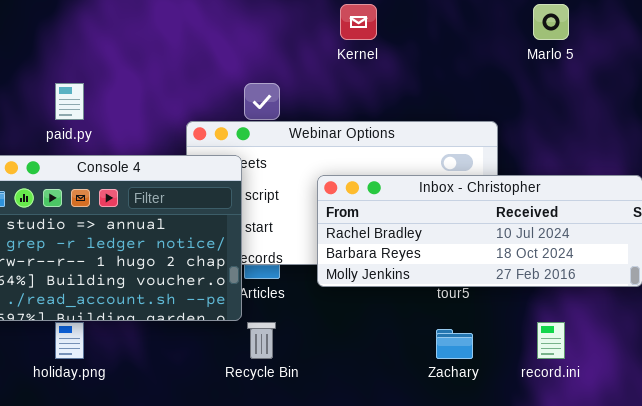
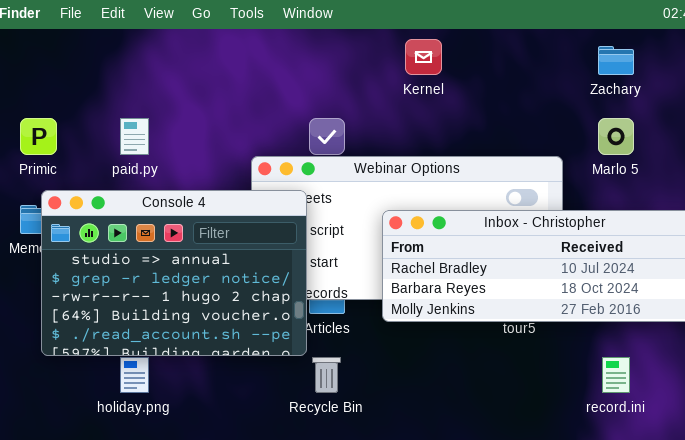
Marlo 5: [533,4,569,40] -> [598,118,634,155], moved
Zachary: [436,329,473,359] -> [598,46,634,75], moved

